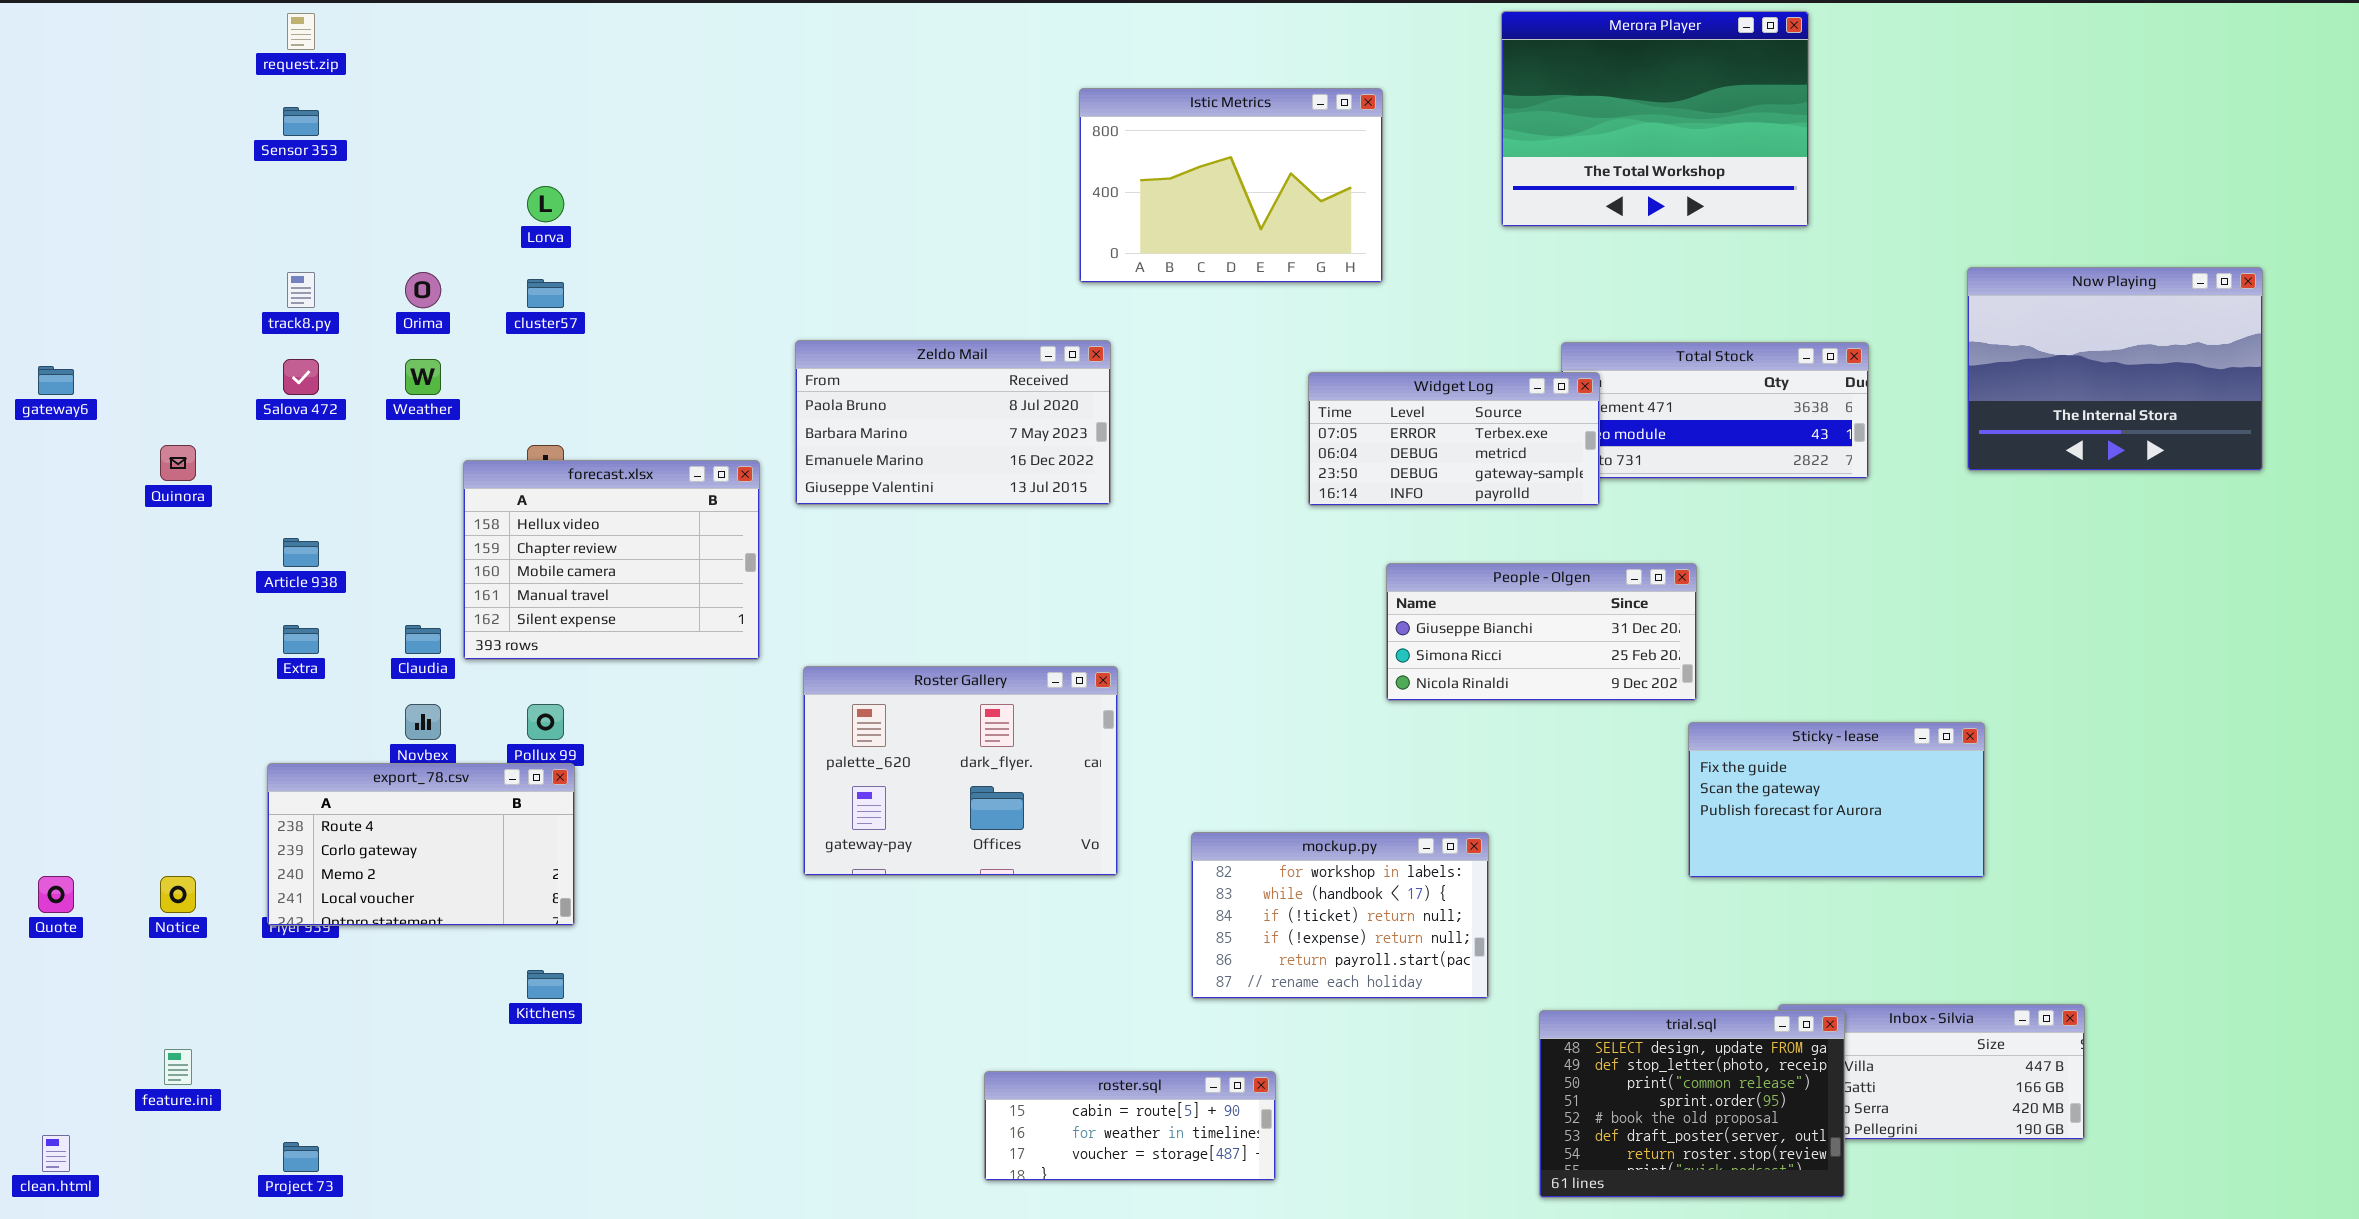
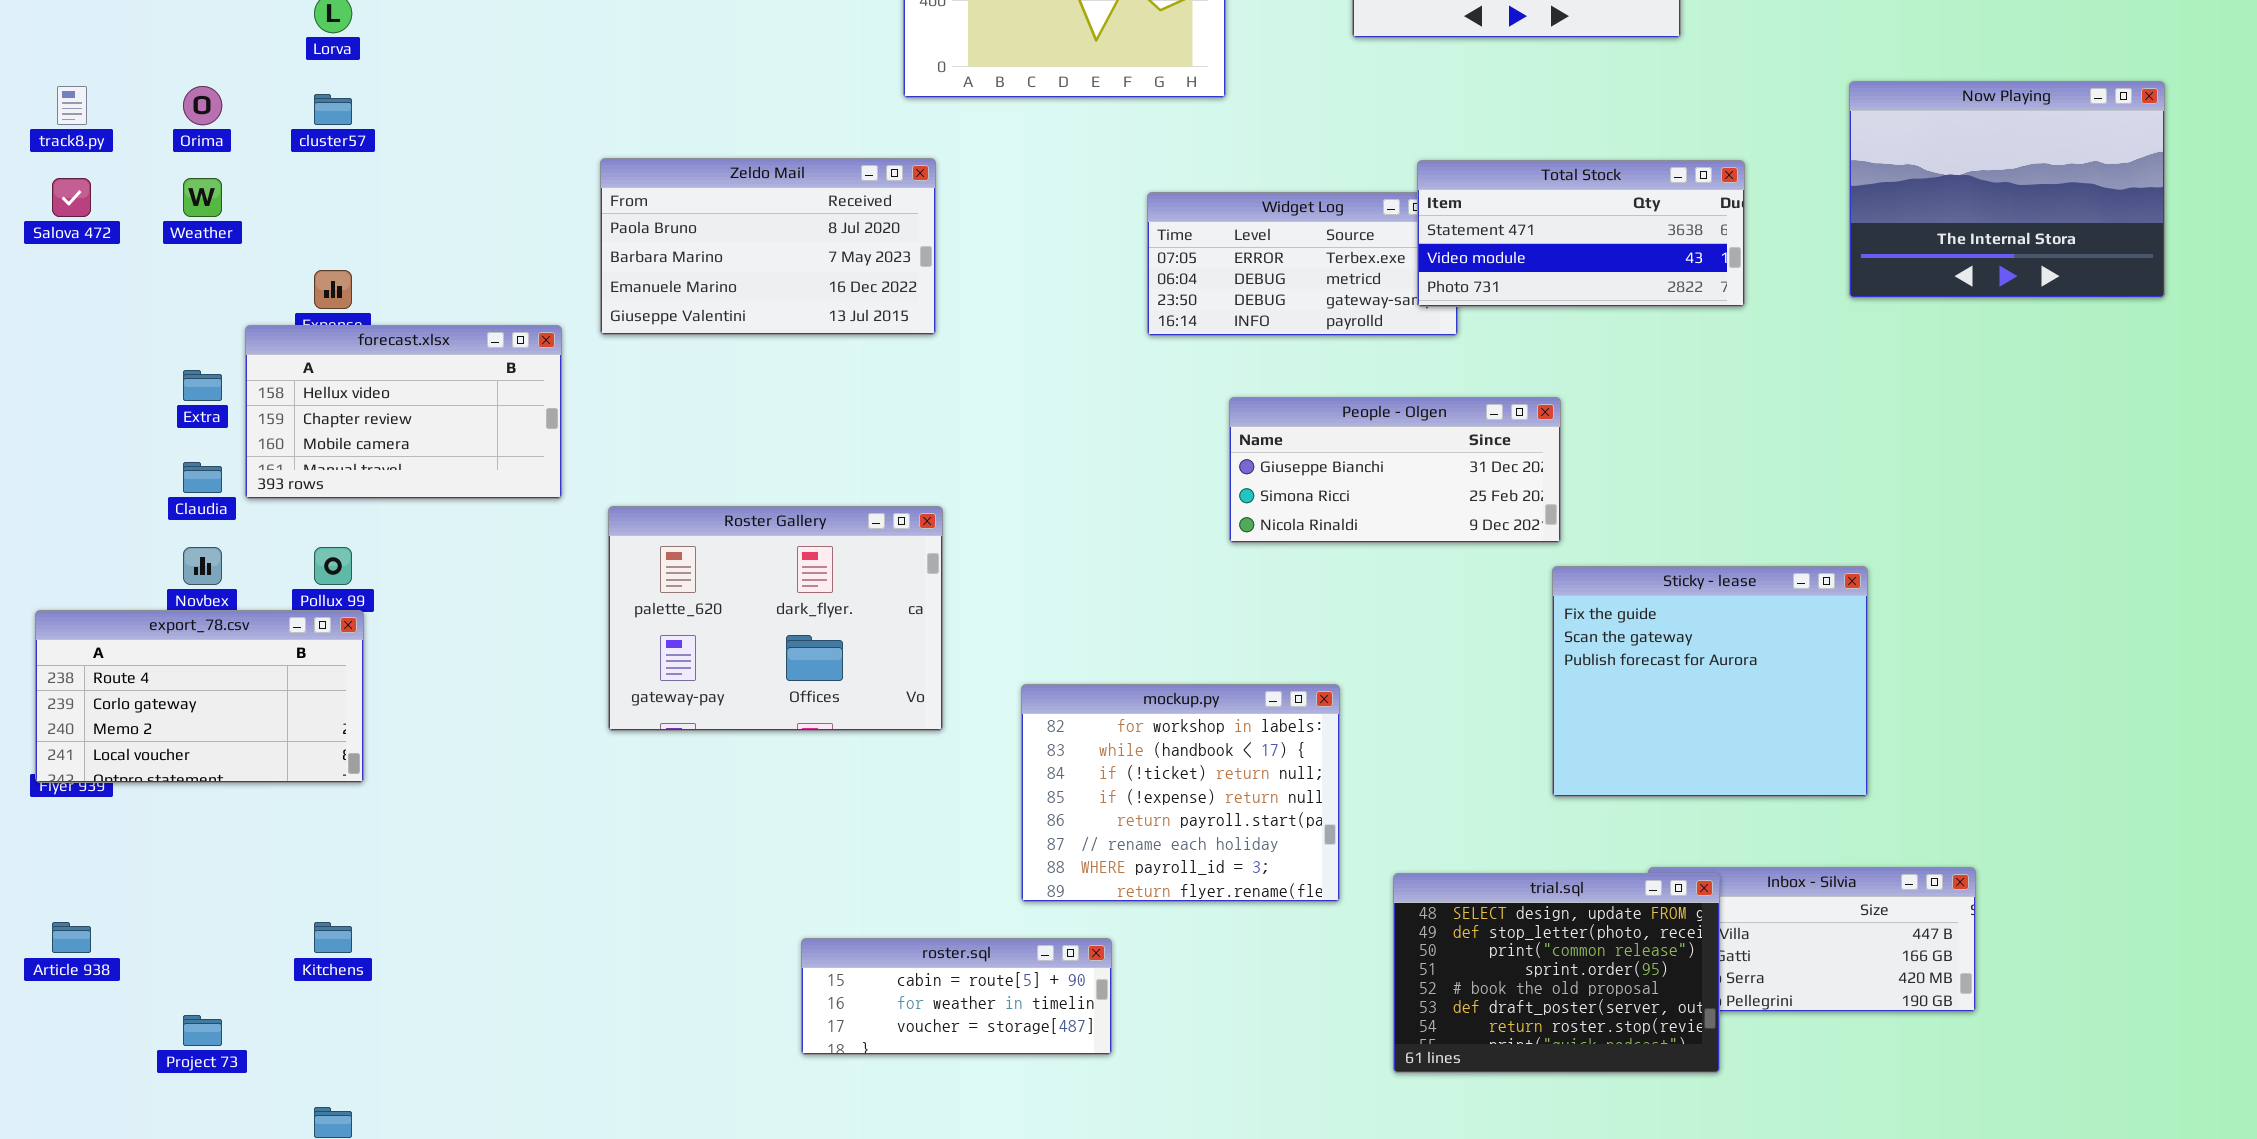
Total Stock: [1561,342,1869,479] -> [1417,160,1745,307], raised
forecast.xlsx: [463,460,760,660] -> [245,325,562,499], resized
Article 938: [283,538,319,567] -> [52,922,91,953], moved
Extra: [283,625,319,654] -> [183,370,222,401], moved
Sticky - lease: [1688,722,1985,878] -> [1552,566,1868,797], resized
mockup.py: [1191,832,1489,999] -> [1021,684,1340,902], resized
Kitchens: [527,970,564,999] -> [314,922,352,953], moved
Project 73: [283,1142,319,1172] -> [183,1015,222,1046], moved

